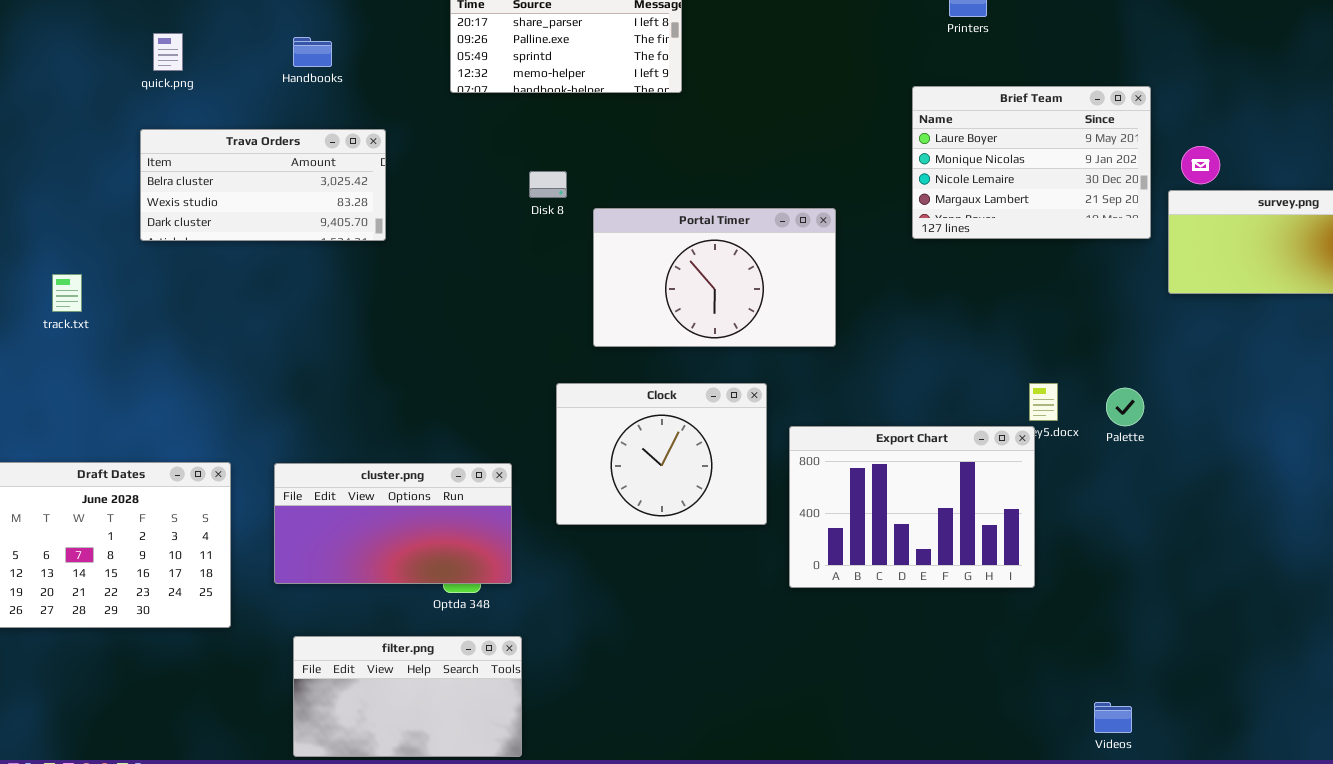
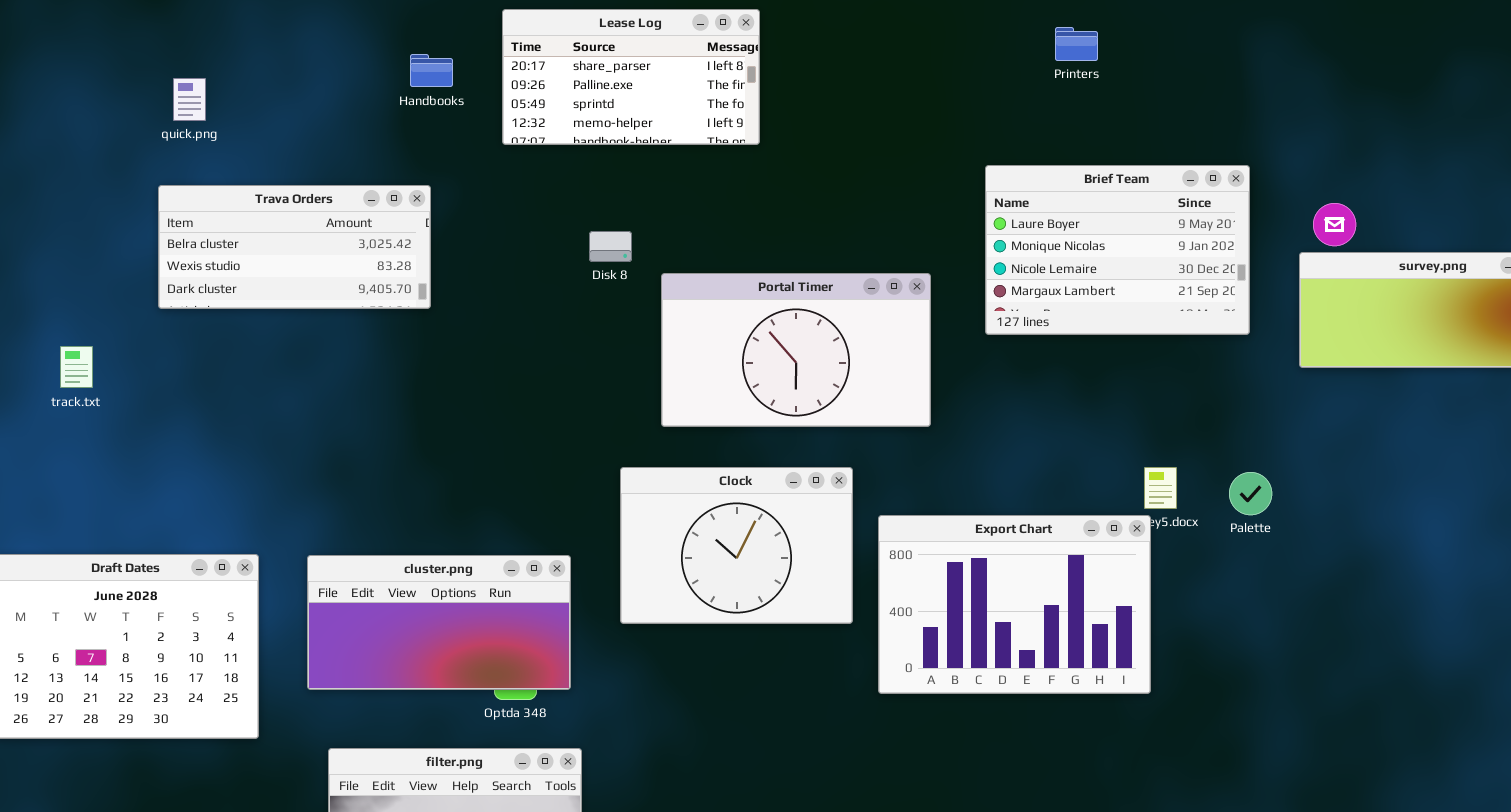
Handbooks: [293,37,332,67] -> [410,54,453,87], moved
Brief Team: [912,86,1151,239] -> [985,165,1250,335], moved

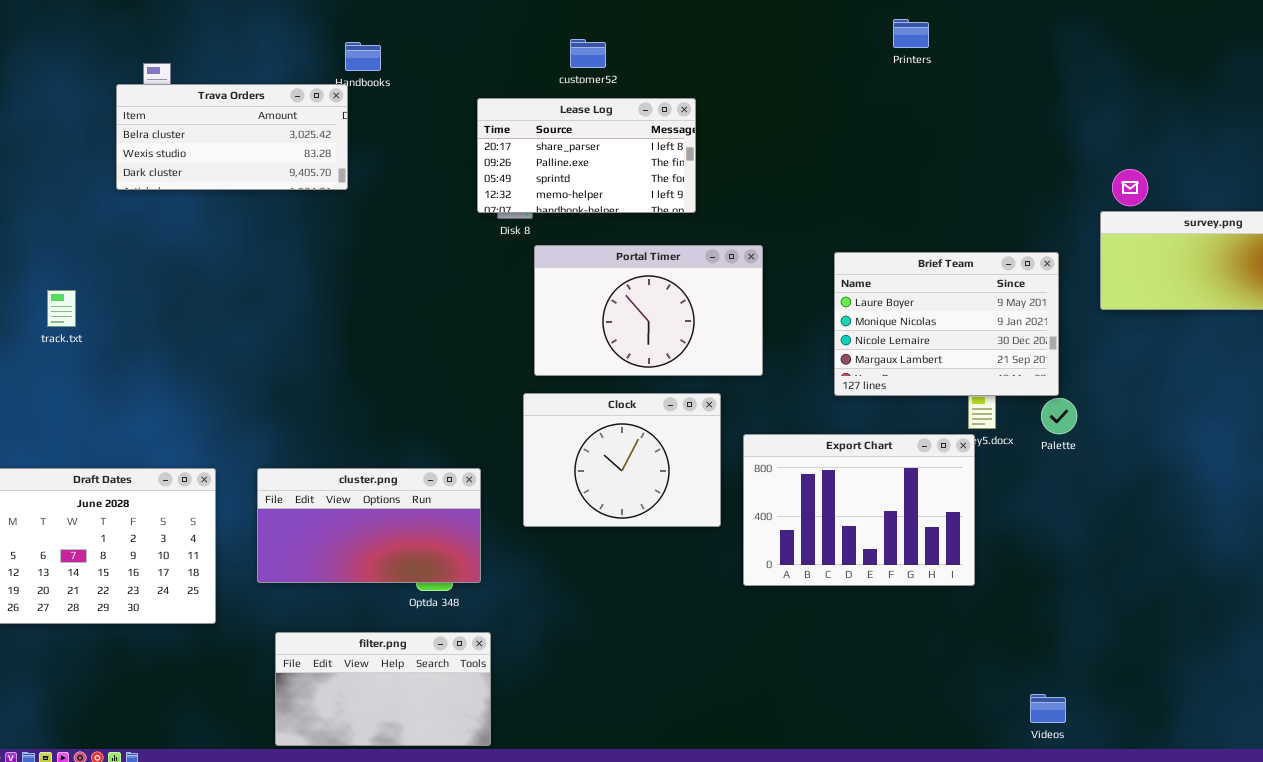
Lease Log: [502,9,760,145] -> [477,98,696,213], moved
Brief Team: [985,165,1250,335] -> [834,252,1059,396], moved
Trava Orders: [158,185,431,309] -> [116,84,348,190], moved
Portal Timer: [661,273,931,427] -> [534,245,763,376], moved

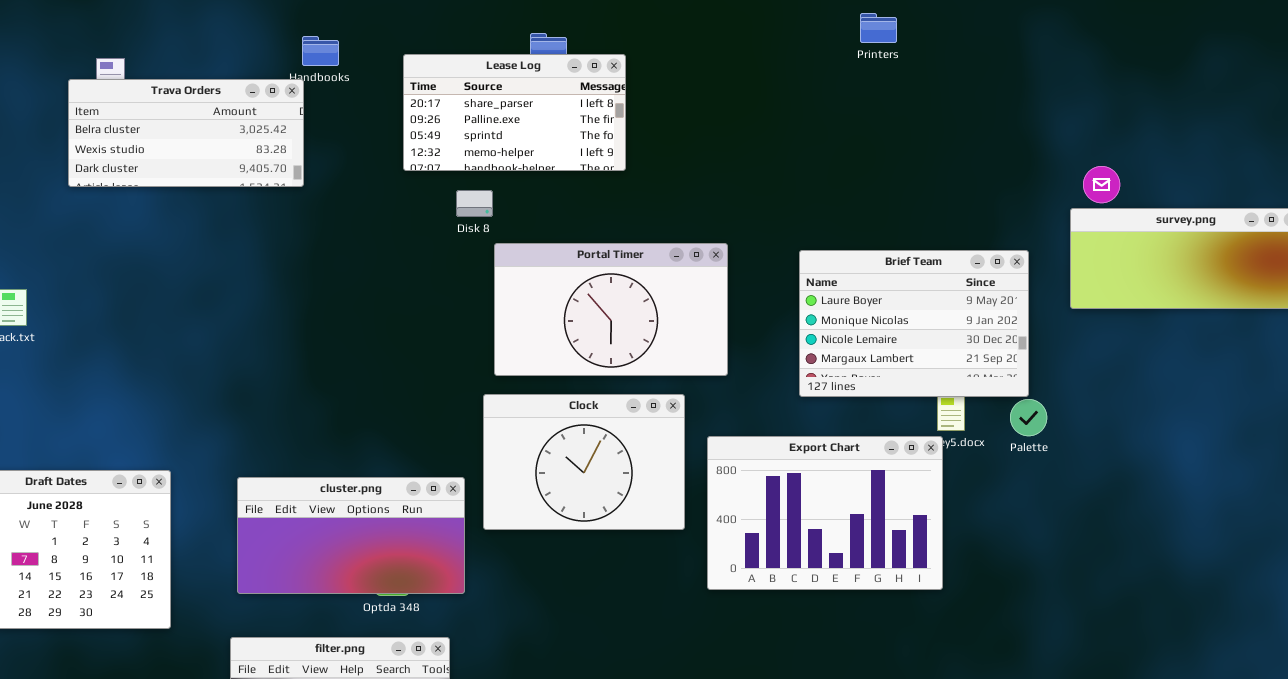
Lease Log: [477,98,696,213] -> [403,54,626,171], moved
cluster.png: [257,468,481,583] -> [237,477,465,594], moved

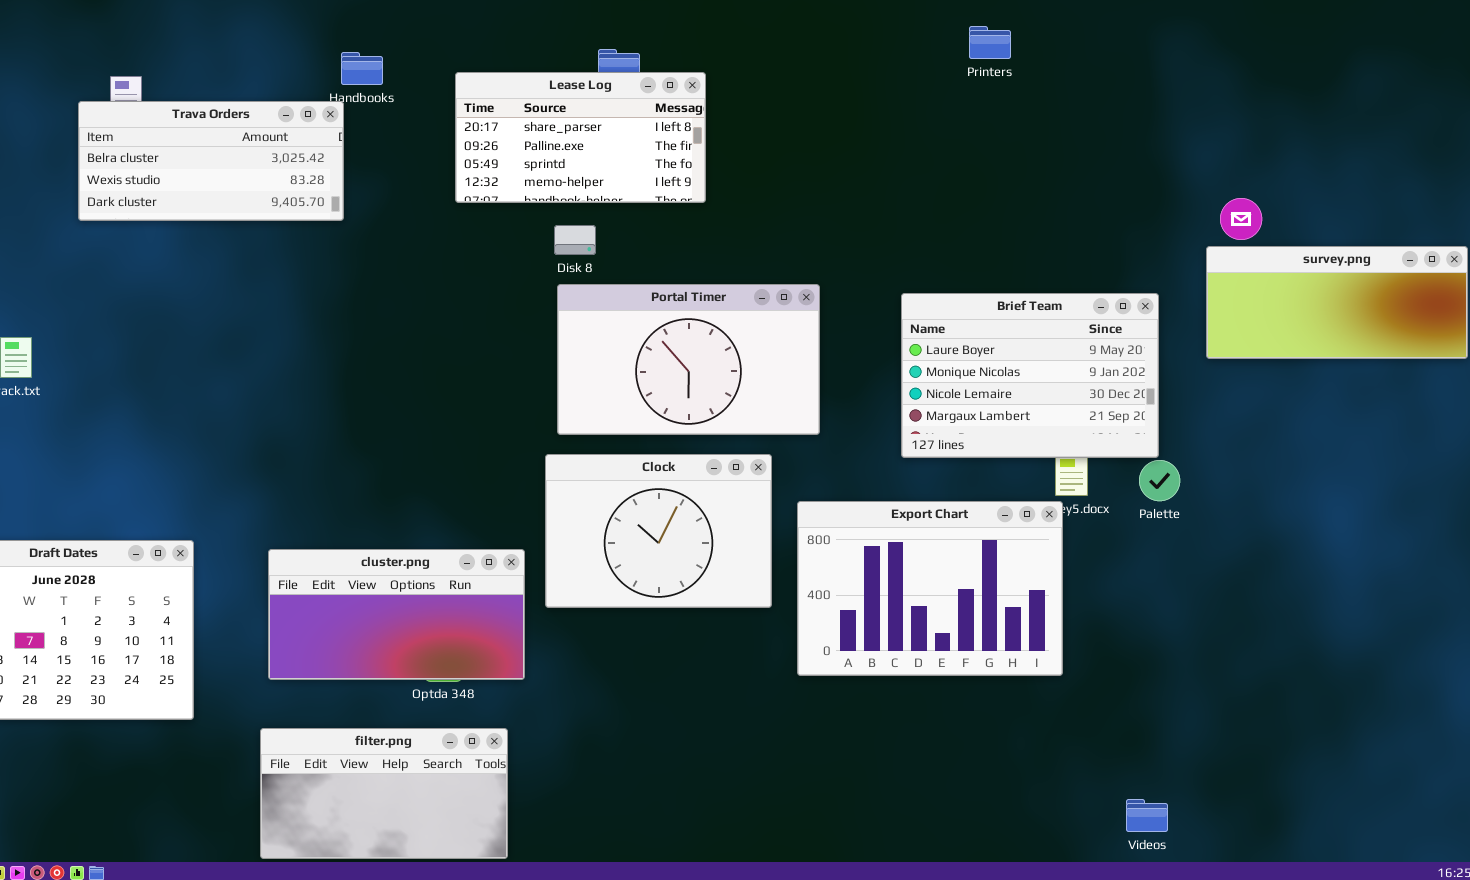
Disk 8: [456,190,493,217] -> [554,225,596,255], moved

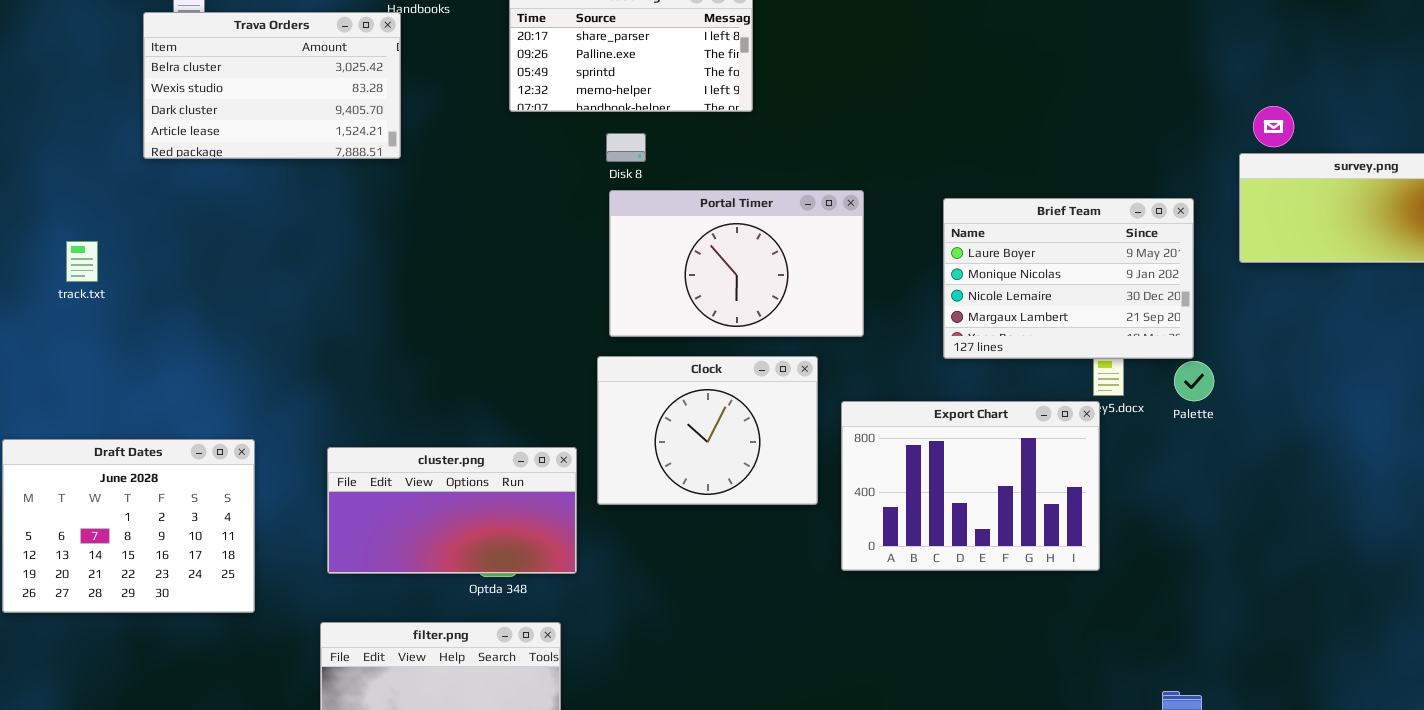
Trava Orders: [78,101,344,221] -> [143,12,401,159], resized

